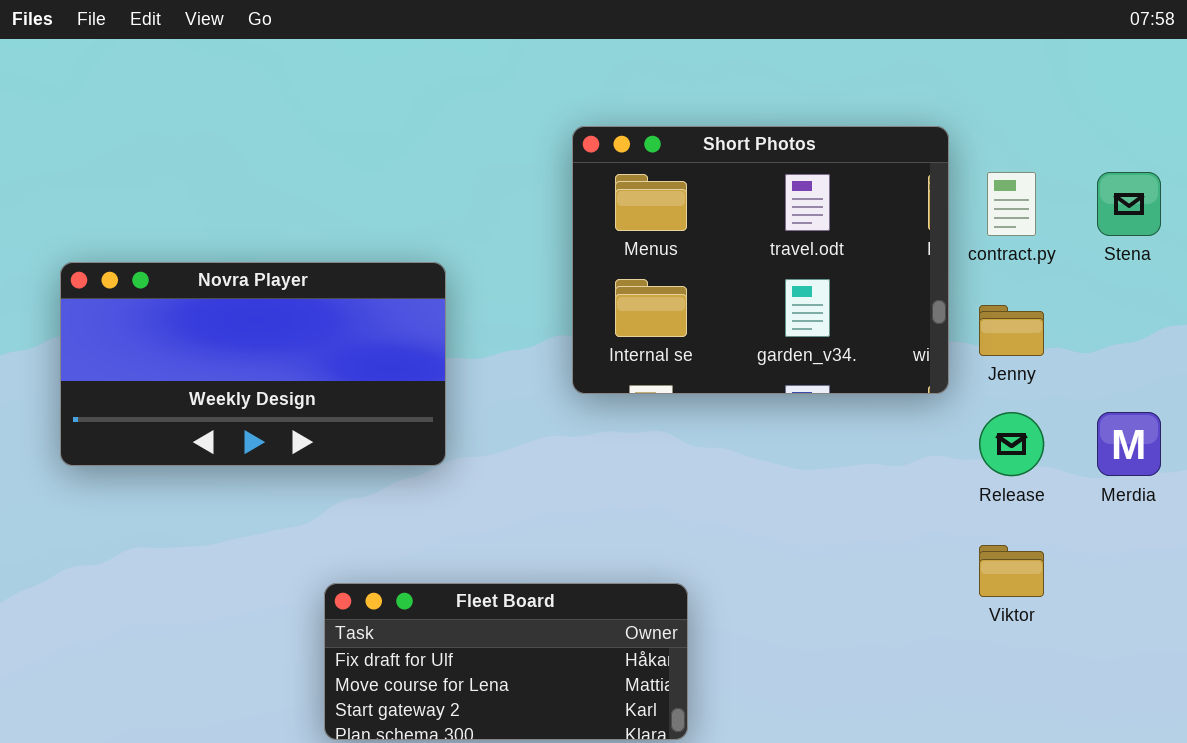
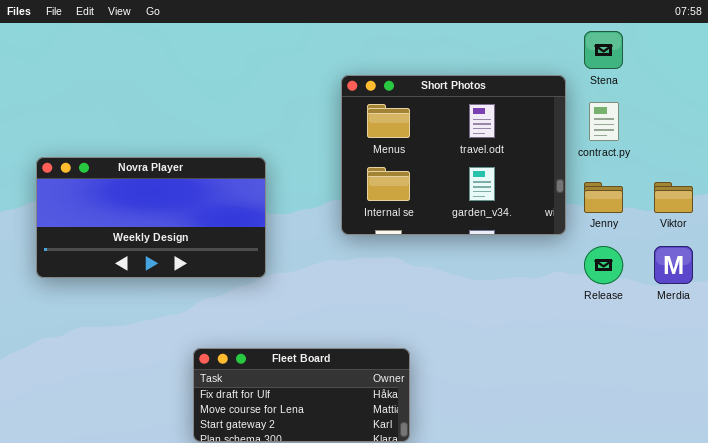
Stena: [1097,172,1161,236] -> [584,31,623,69], moved
Viktor: [979,545,1044,597] -> [654,182,693,213], moved

